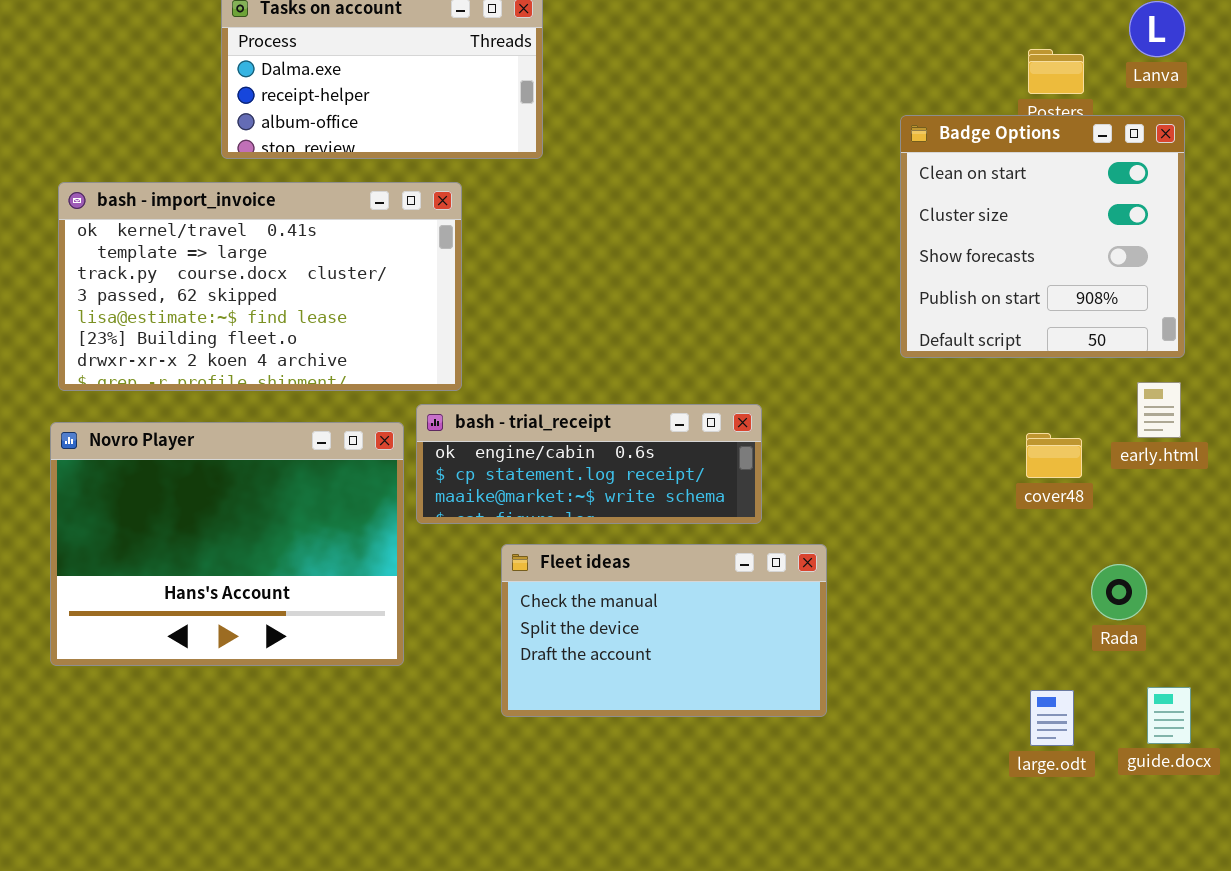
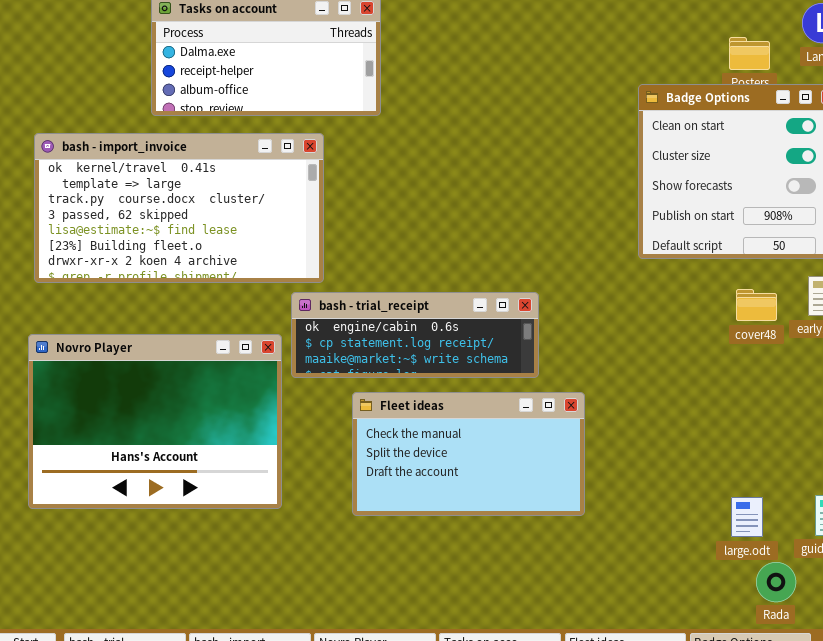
Novro Player: [50,422,404,666] -> [28,334,282,509], moved
cover48: [1026,433,1082,478] -> [736,289,777,321], moved
Rada: [1091,564,1147,620] -> [756,562,796,602], moved

